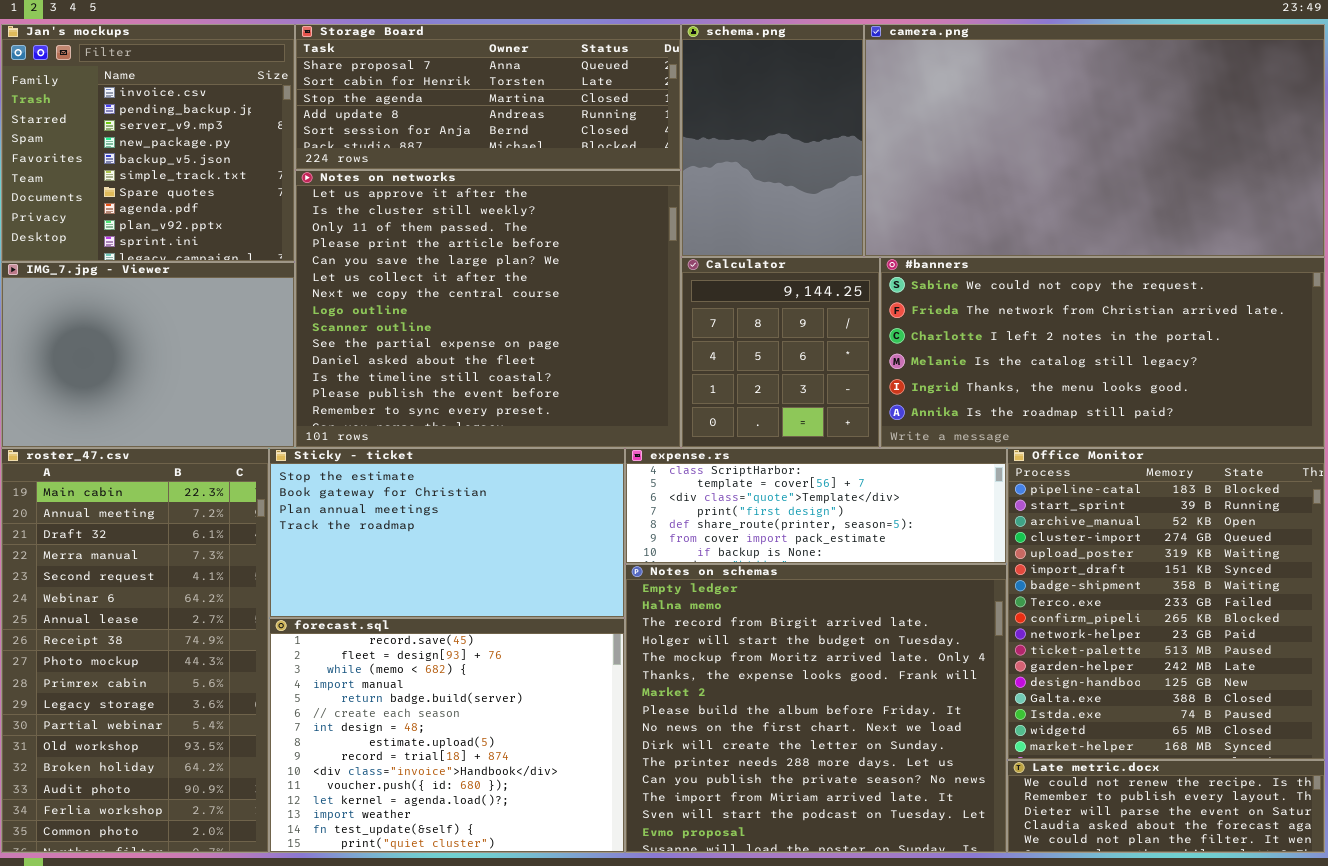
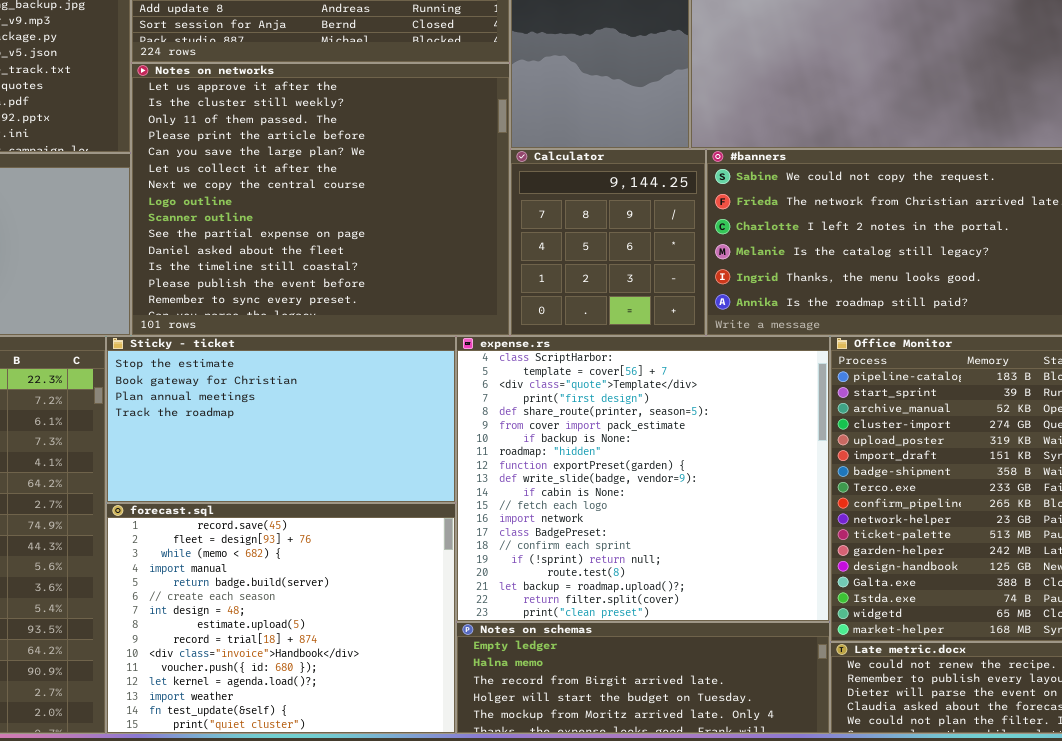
expense.rs: [625,448,1007,564] -> [456,336,830,622], resized
Notes on schemas: [625,564,1007,853] -> [456,622,830,734], resized

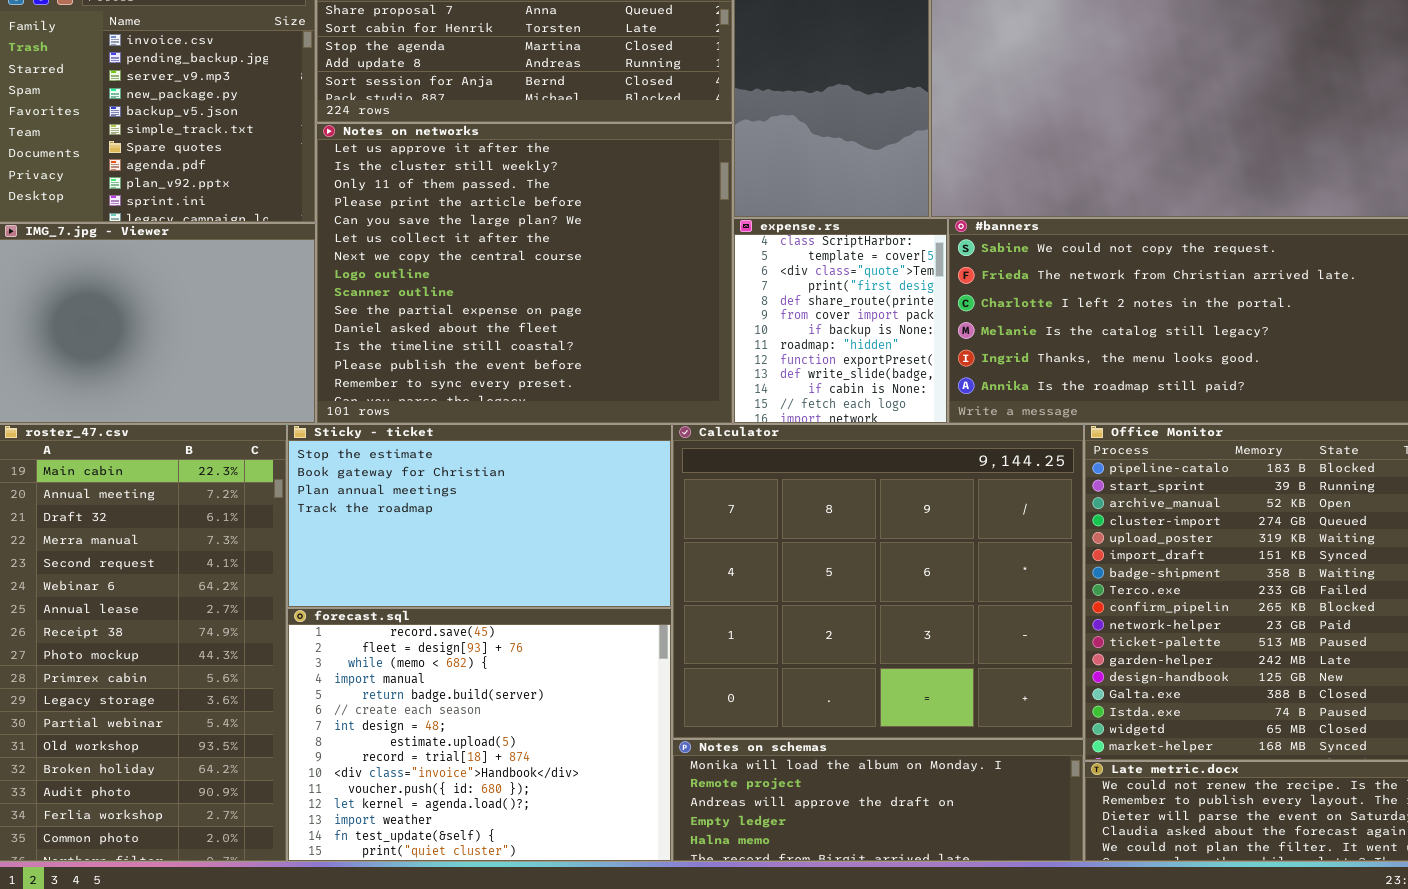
Calculator: [510,149,706,336] -> [672,424,1084,739], moved, resized
expense.rs: [456,336,830,622] -> [733,218,948,424], moved, resized
Notes on schemas: [456,622,830,734] -> [672,739,1084,862], scrolled up 3 rows

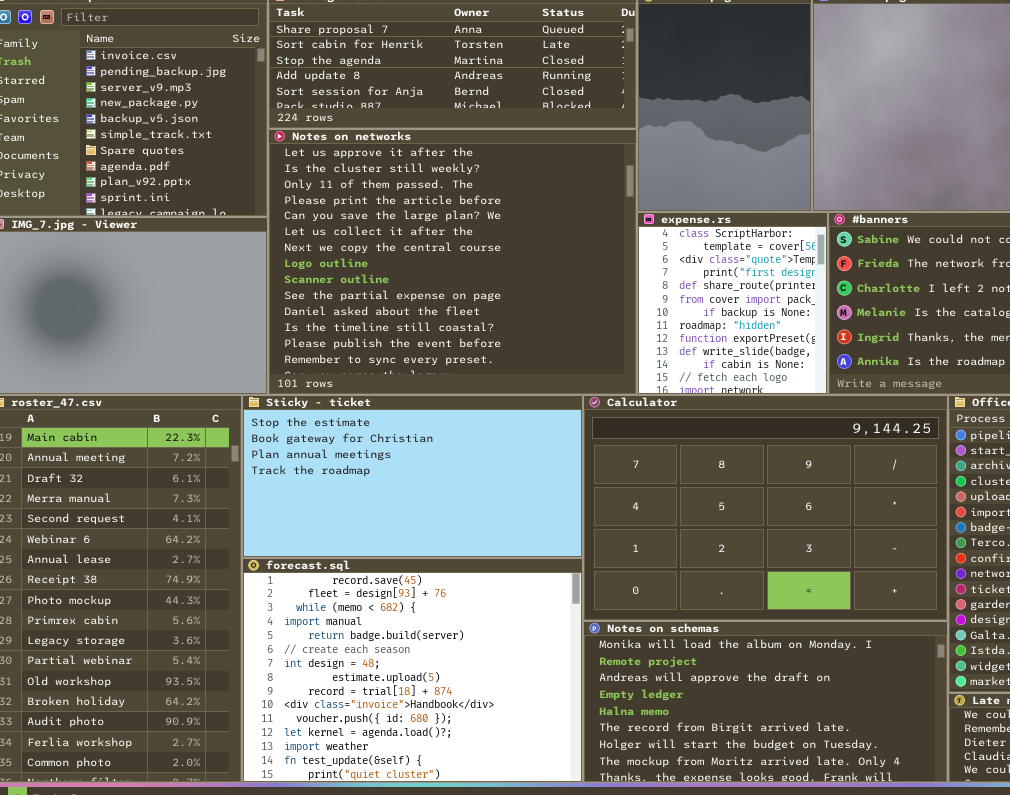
Calculator: [672,424,1084,739] -> [583,395,948,621], resized
Notes on schemas: [672,739,1084,862] -> [583,621,948,783], resized

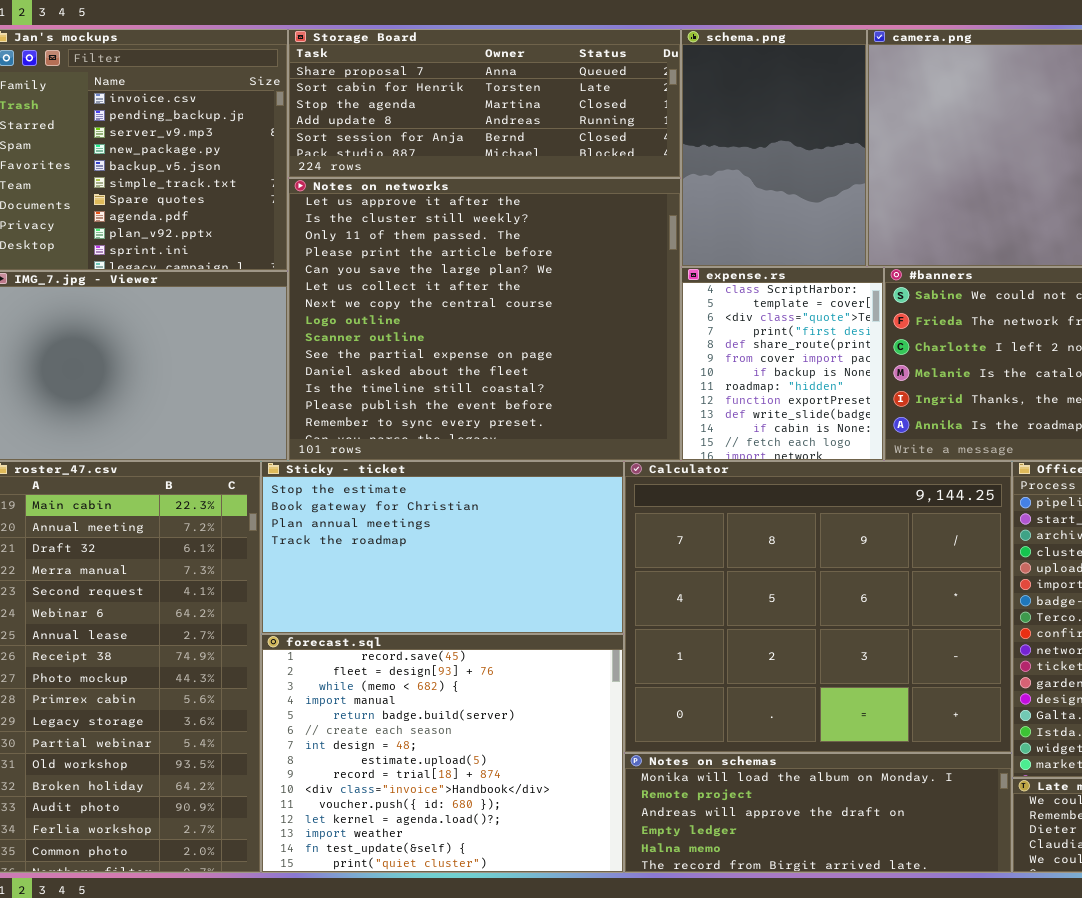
Calculator: [583,395,948,621] -> [624,461,1012,753], resized
Notes on schemas: [583,621,948,783] -> [624,753,1012,873], resized

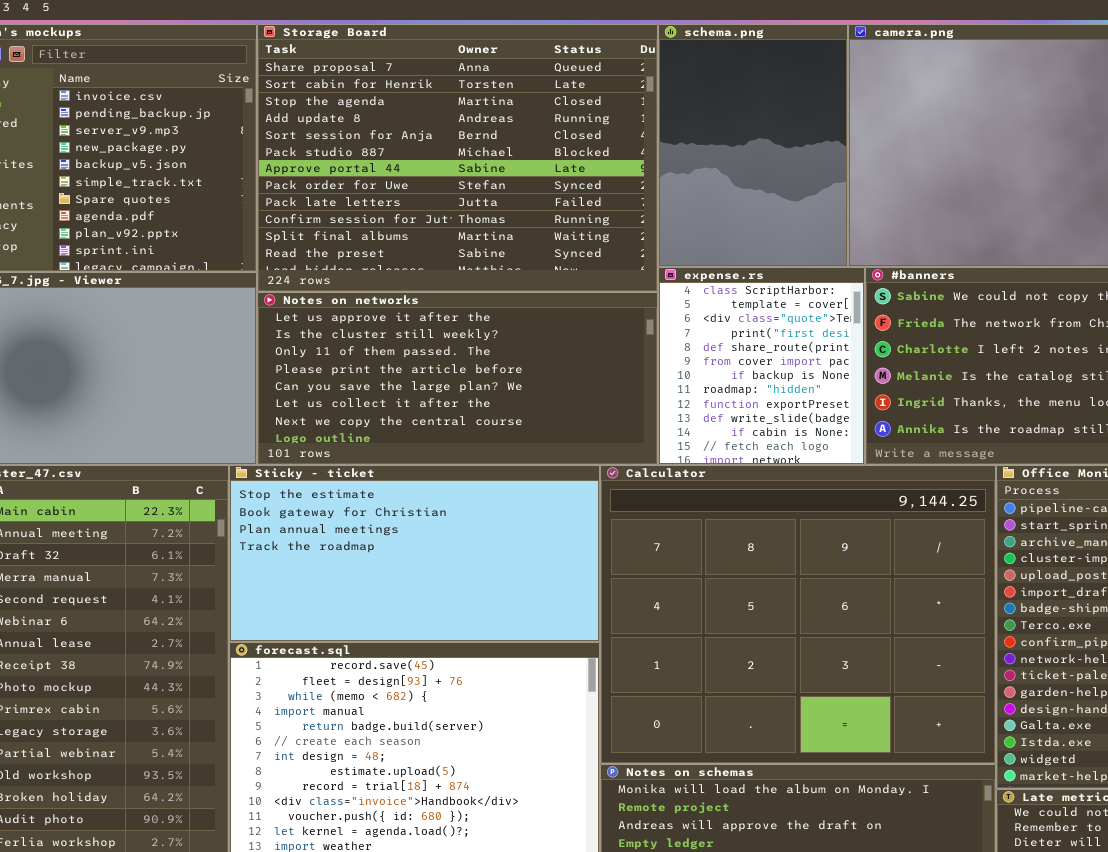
Storage Board: [288,29,681,178] -> [257,24,658,292], resized
Notes on networks: [288,178,681,461] -> [257,292,658,465], resized

